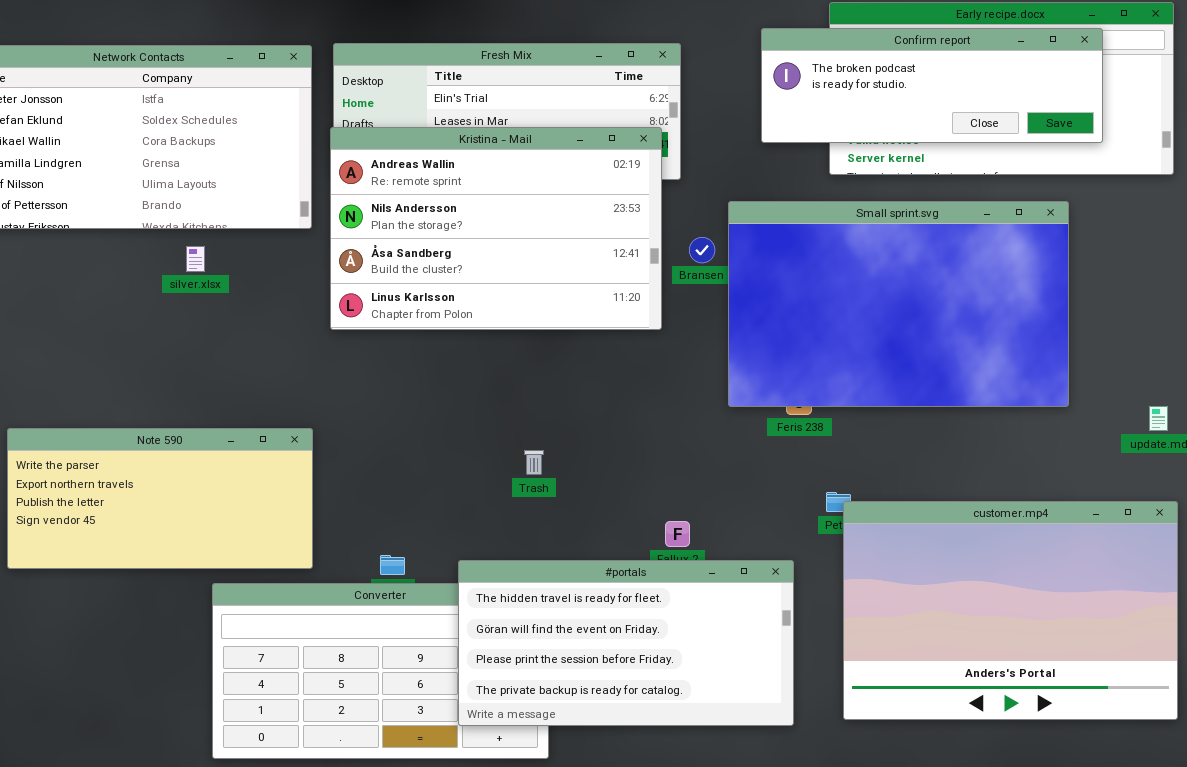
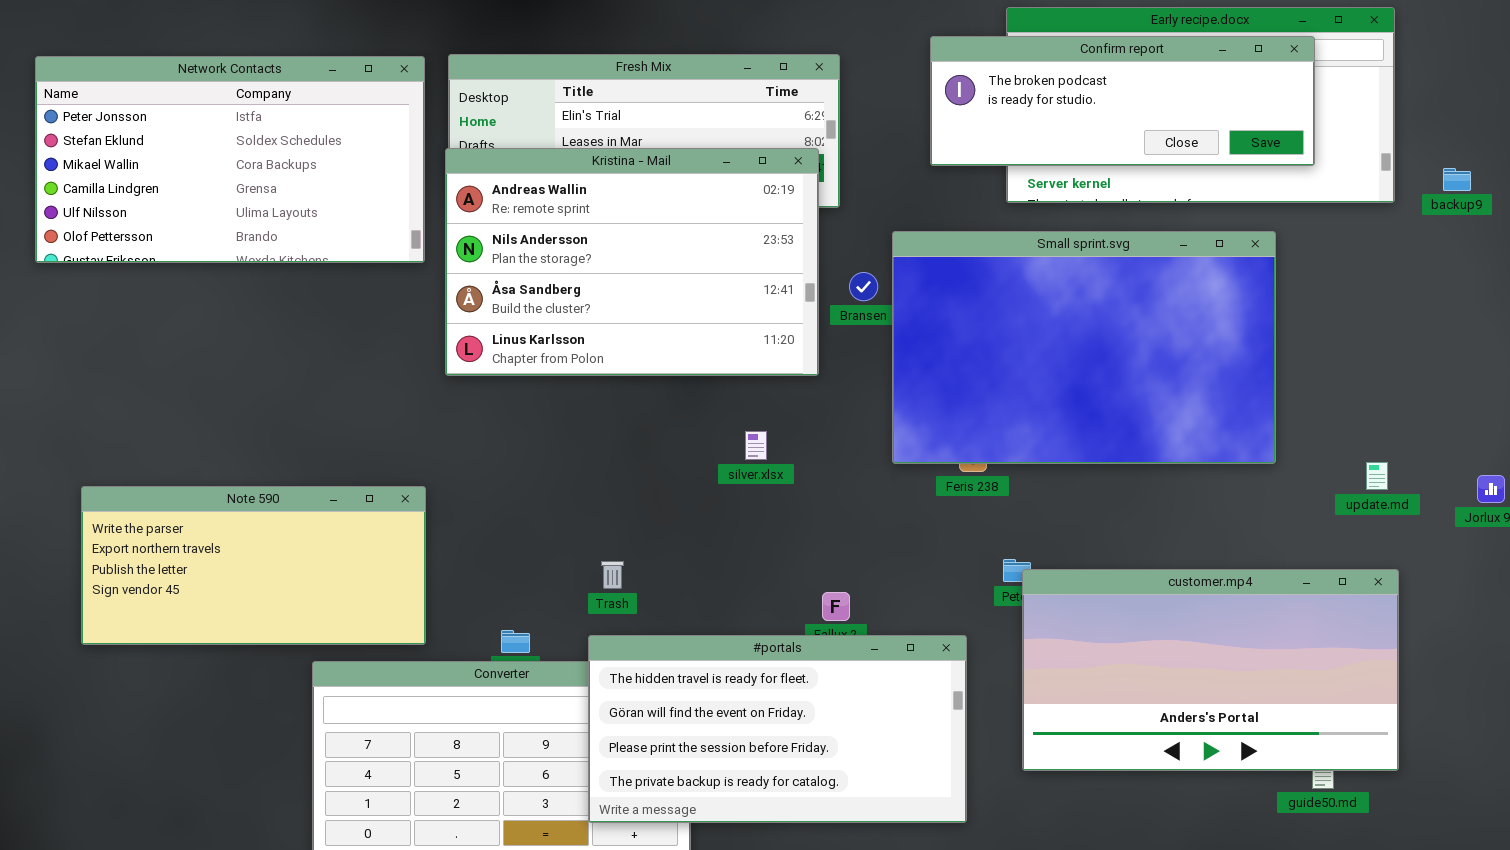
silver.xlsx: [186,246,205,272] -> [745,431,767,460], moved
Trash: [524,450,544,475] -> [601,561,624,589], moved
customer.mp4: [843,501,1178,720] -> [1022,569,1399,771], resized

